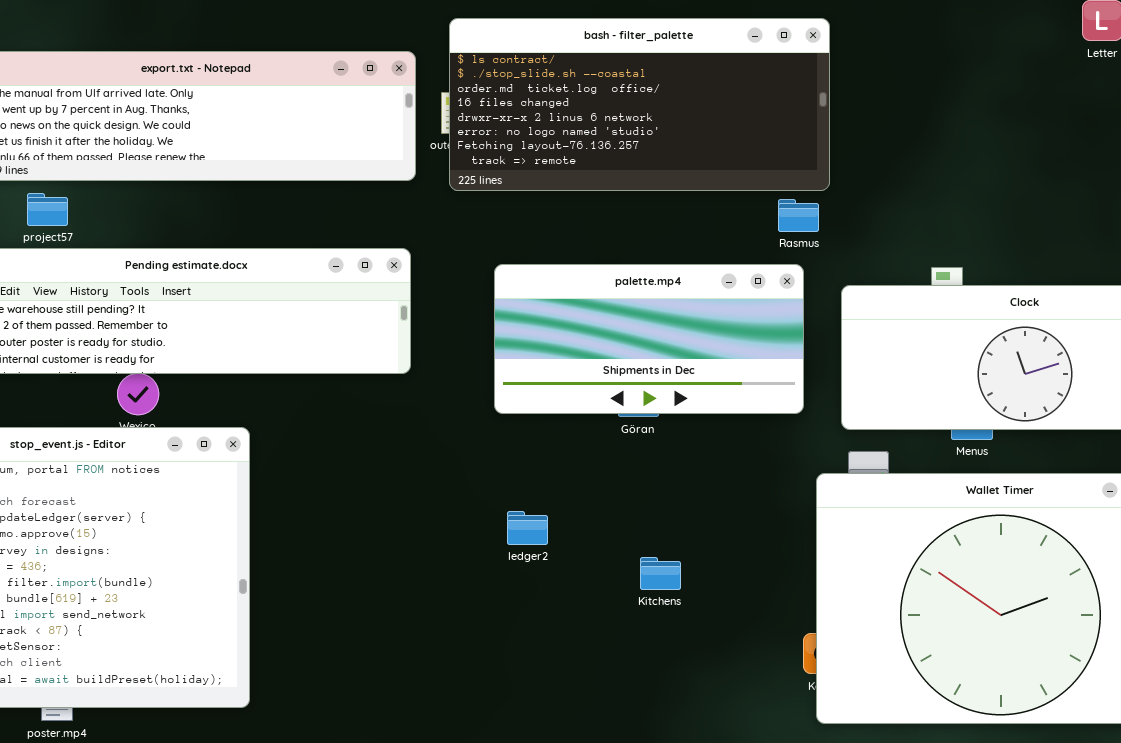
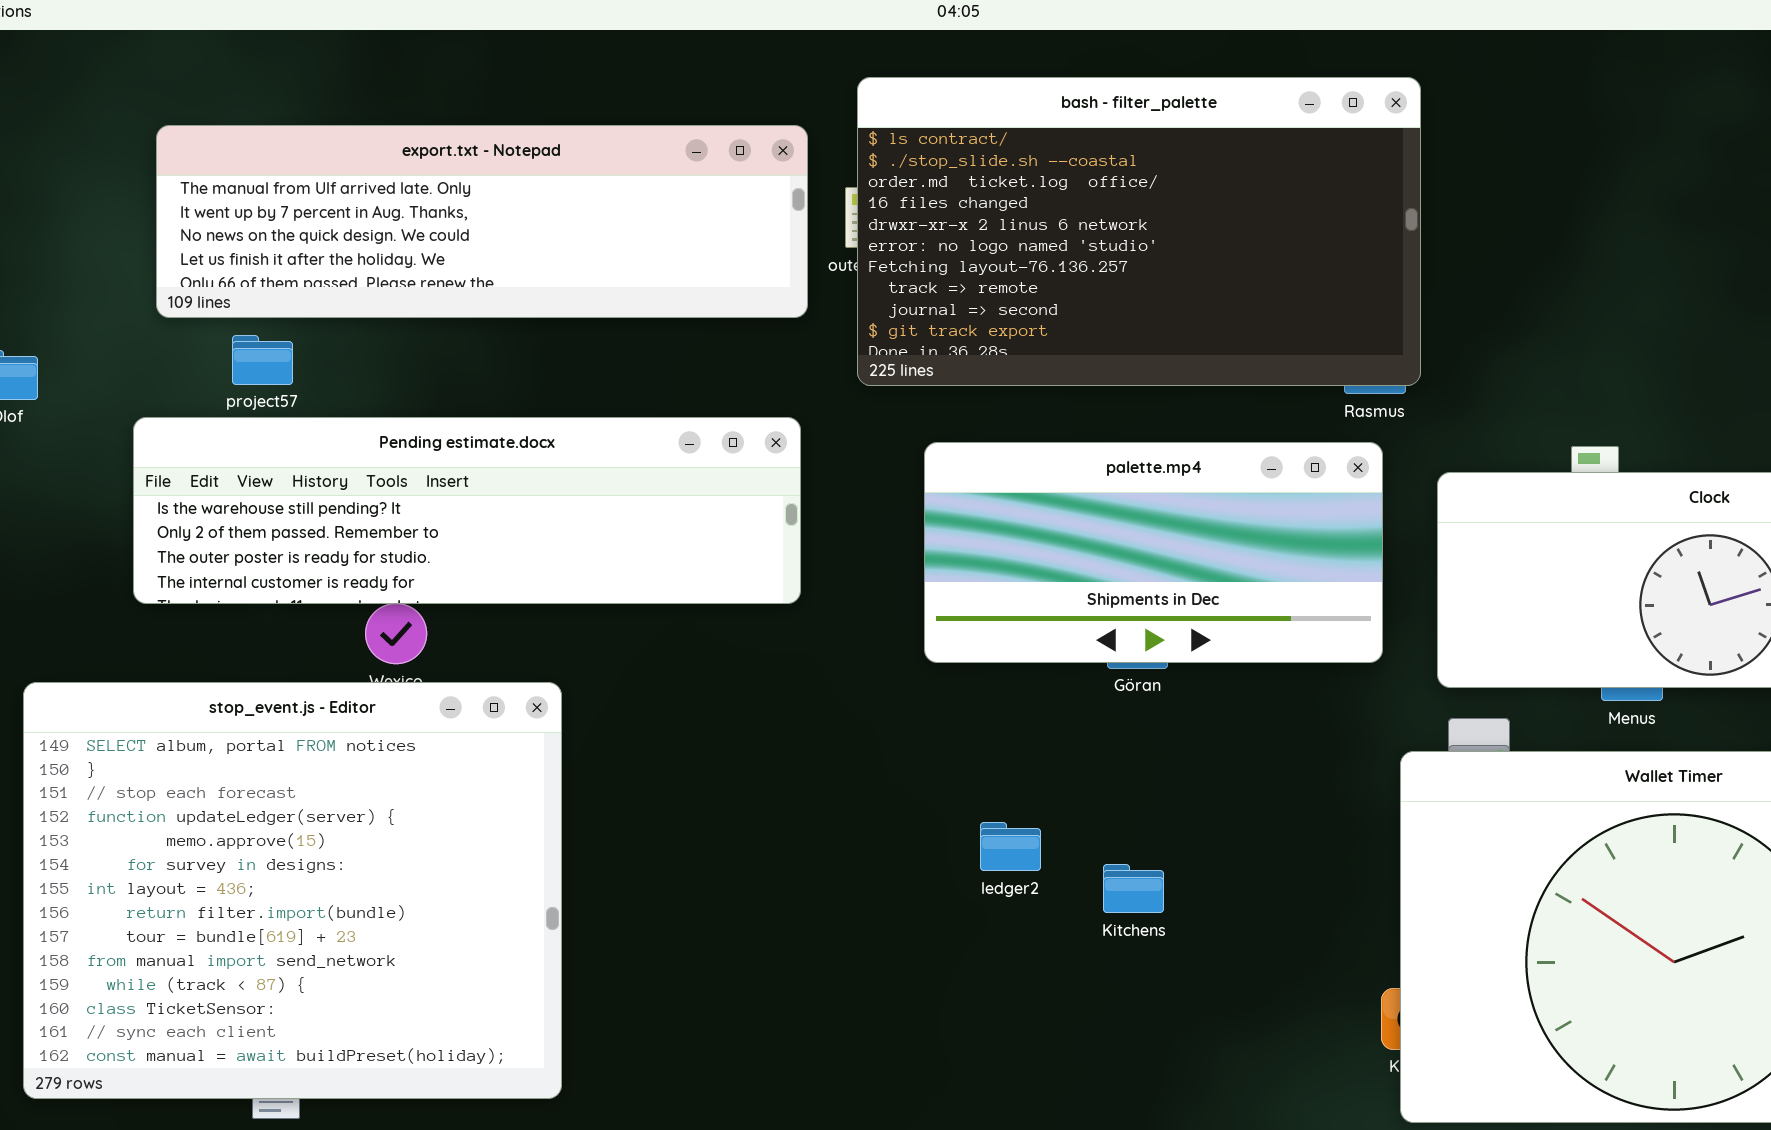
bash - filter_palette: [449,18,830,191] -> [857,77,1421,386], resized
ledger2: [507,511,548,545] -> [980,822,1041,871], moved
Kitchens: [640,557,681,590] -> [1103,864,1164,913], moved

